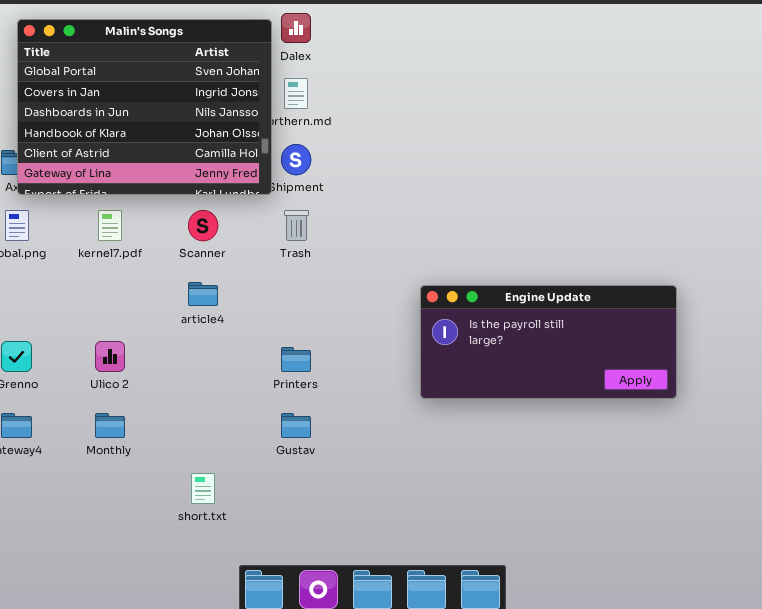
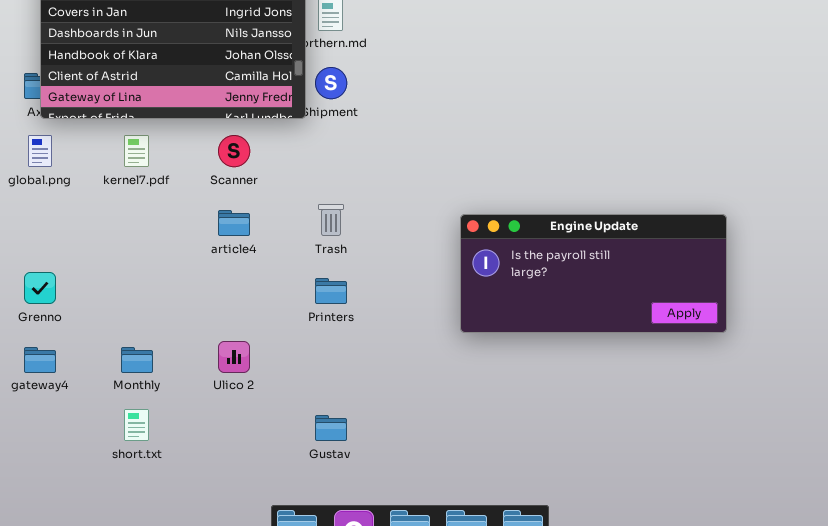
Trash: [284,210,309,241] -> [318,204,344,236], moved
Ulico 2: [95,341,125,372] -> [218,341,250,373], moved
Gustav: [281,413,311,438] -> [315,415,347,441], moved
short.txt: [191,473,215,504] -> [124,409,149,441], moved

